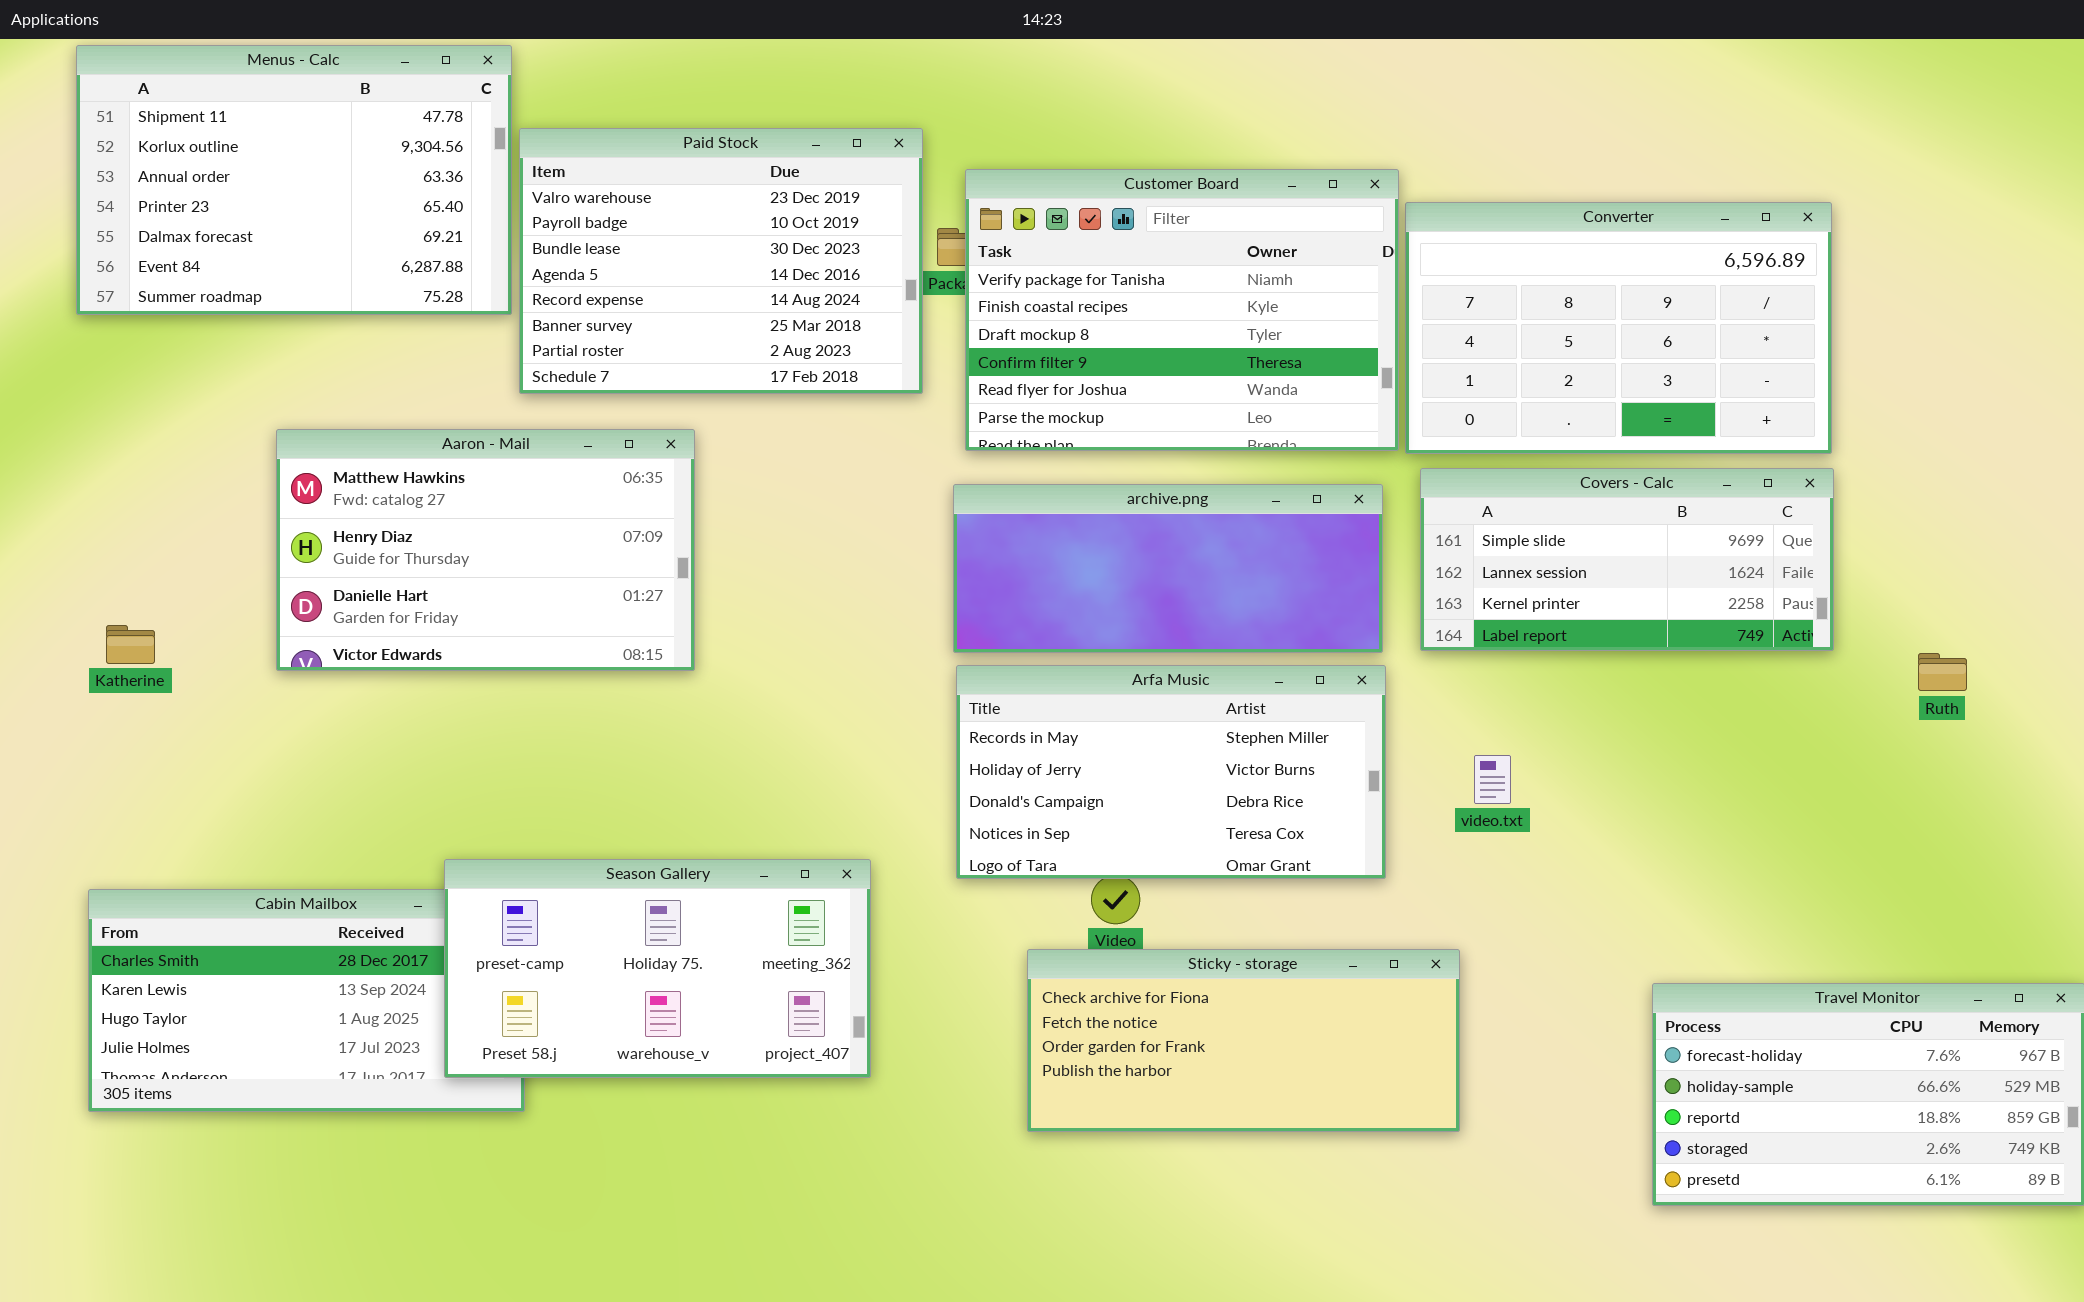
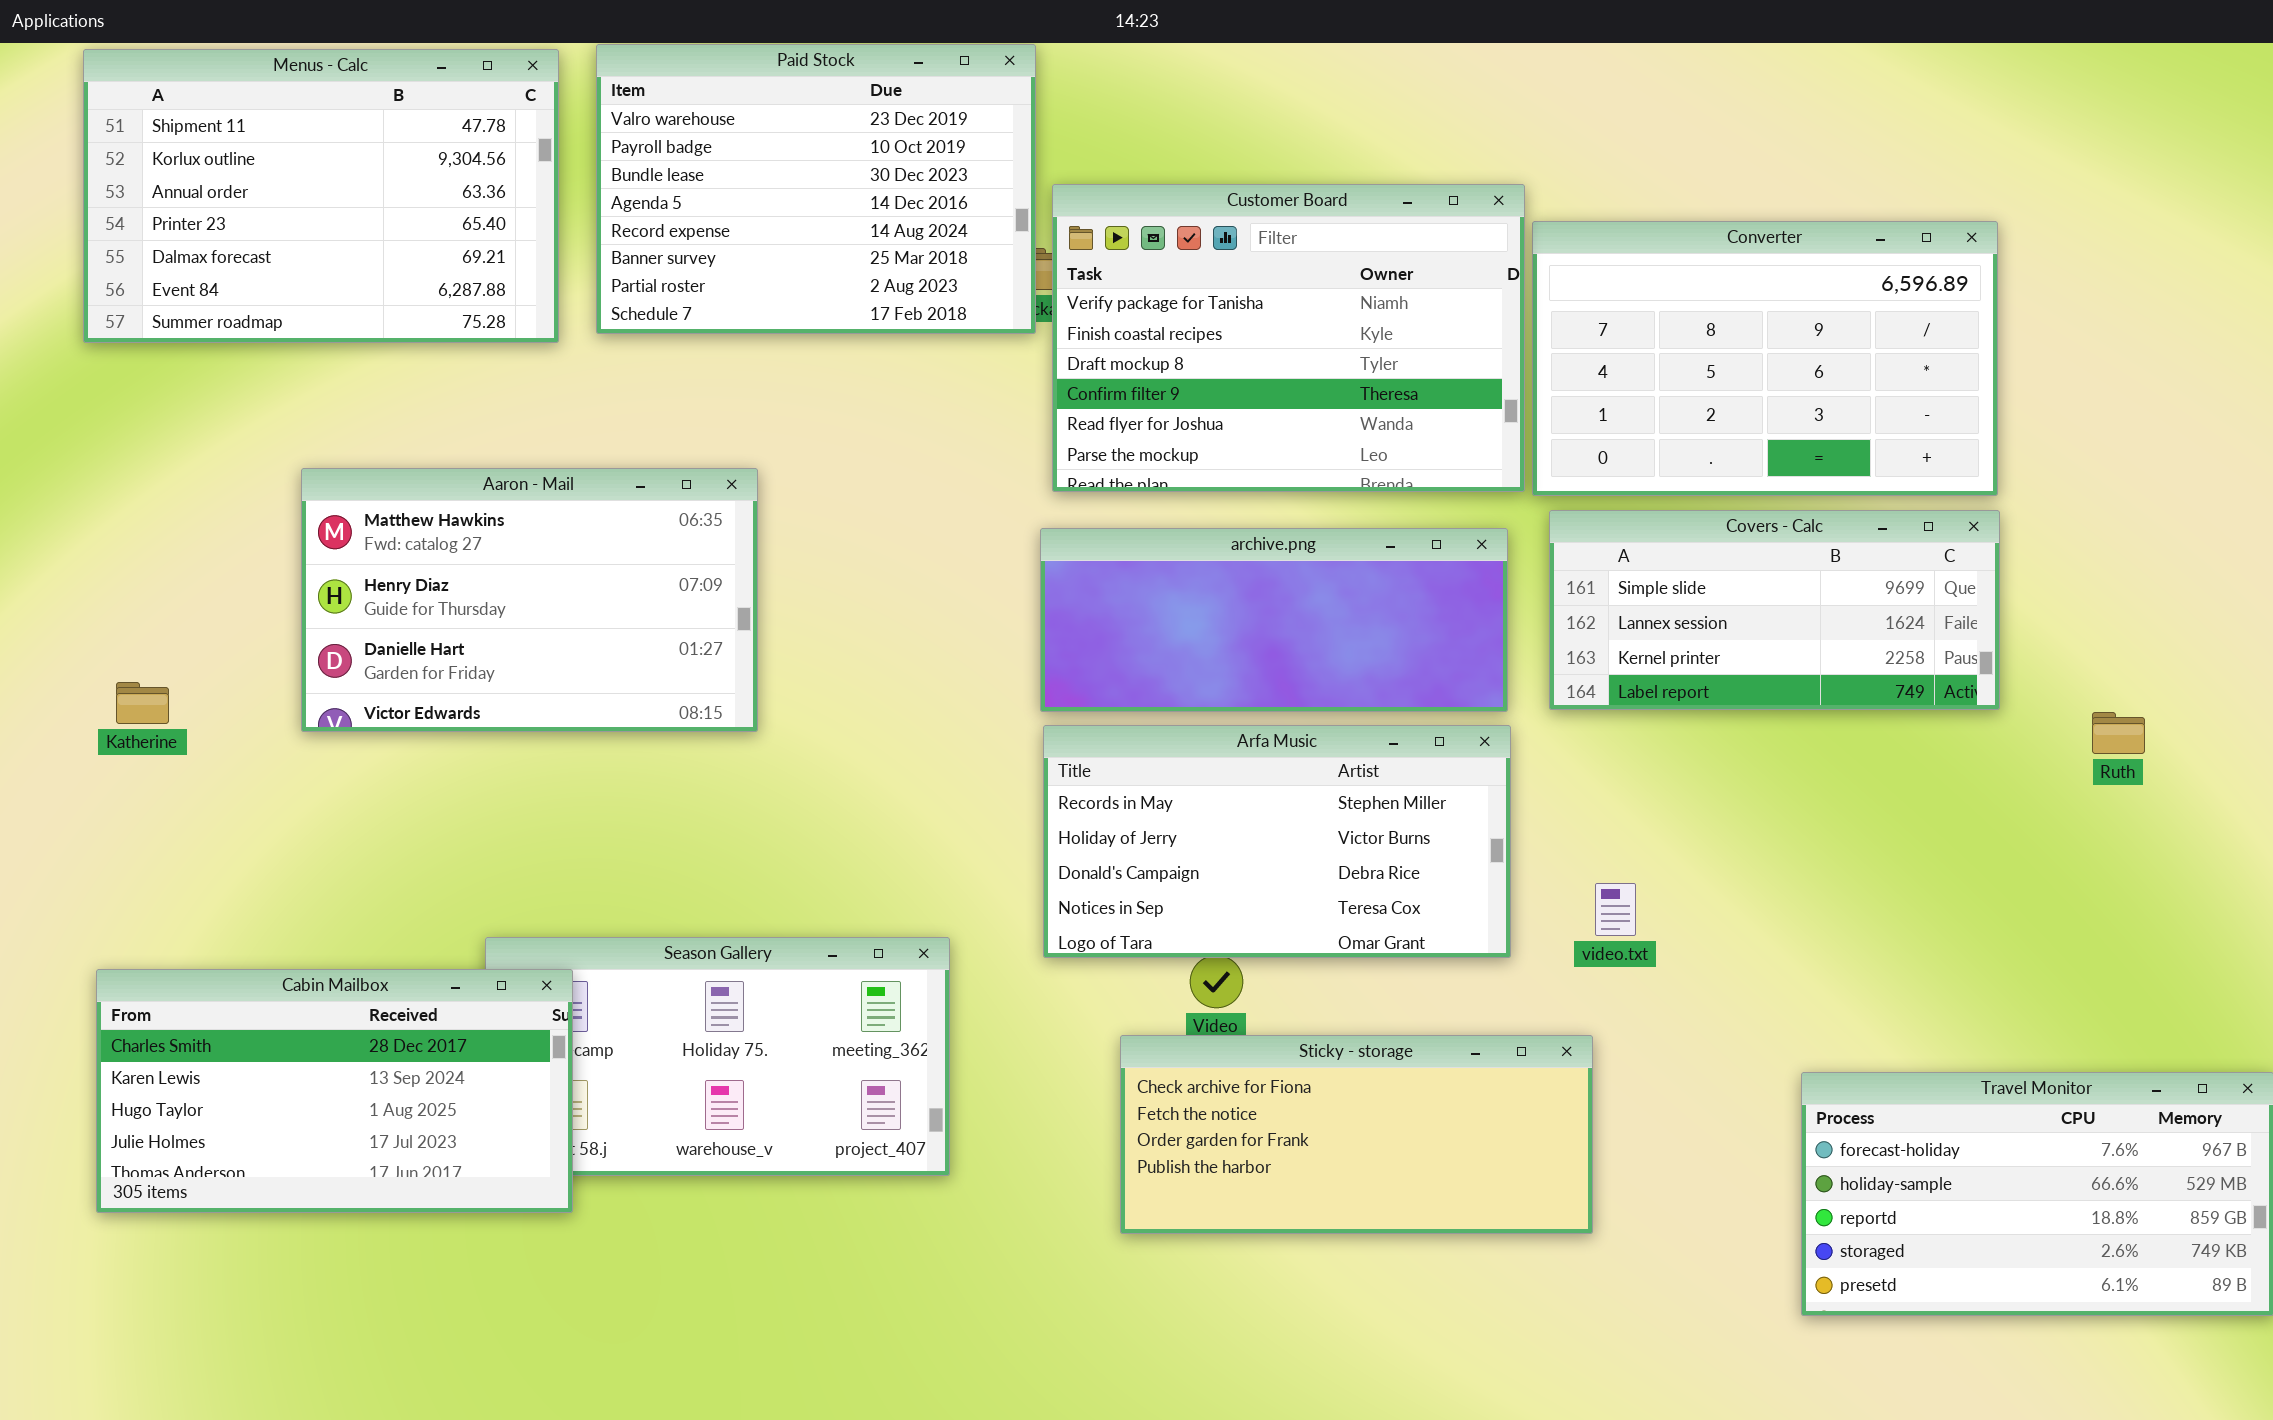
Paid Stock: [519,128,923,394] -> [596,44,1036,334], moved
video.txt: [1474,755,1511,804] -> [1595,883,1636,936], moved
Cabin Mailbox: [88,889,525,1112] -> [96,969,573,1213], raised

